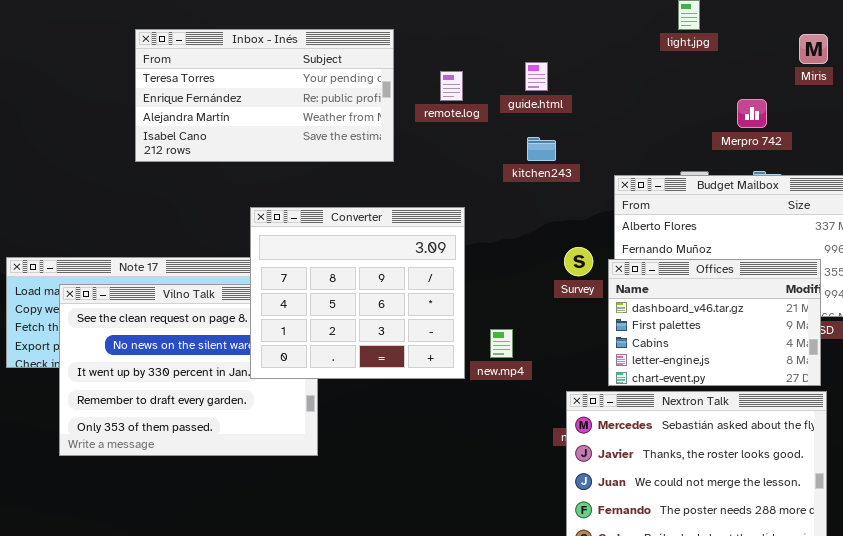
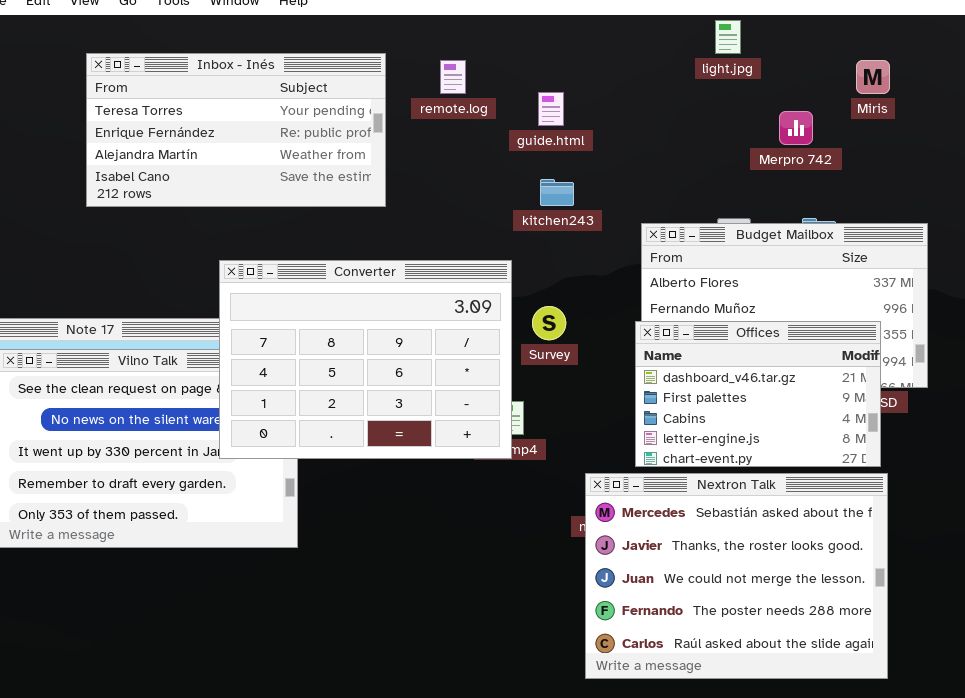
remote.log: [440,71,463,101] -> [440,60,466,94], moved
Merpro 742: [737,99,767,128] -> [779,111,813,145], moved
Converter: [250,207,465,379] -> [219,260,512,459], resized
Survey: [564,247,593,276] -> [532,306,566,340], moved

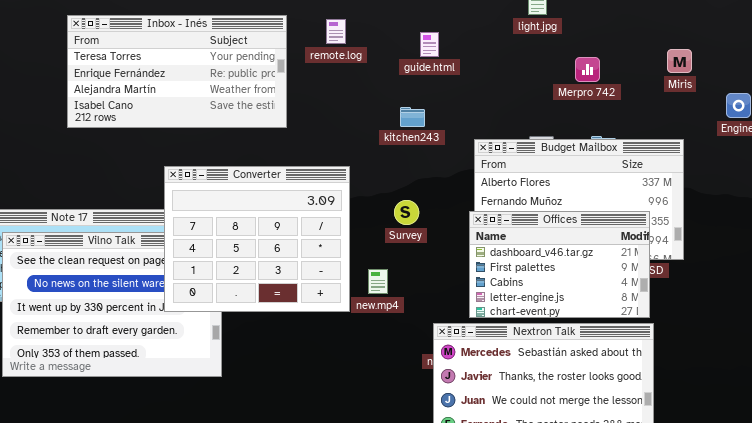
Miris: [856,60,890,94] -> [667,49,692,73], moved
guide.html: [538,92,564,126] -> [420,32,439,57], moved
Converter: [219,260,512,459] -> [164,166,350,312], resized

